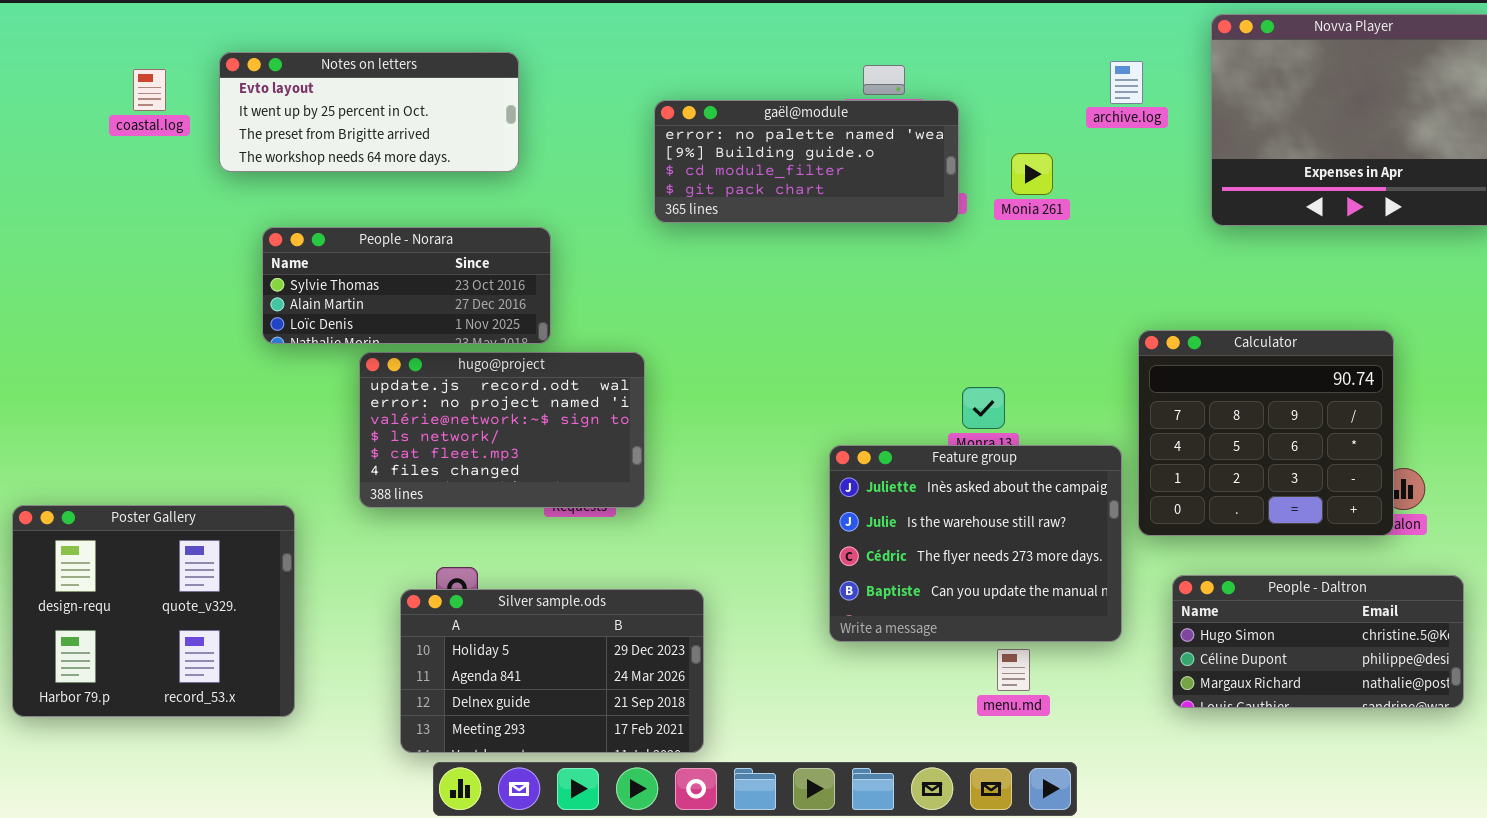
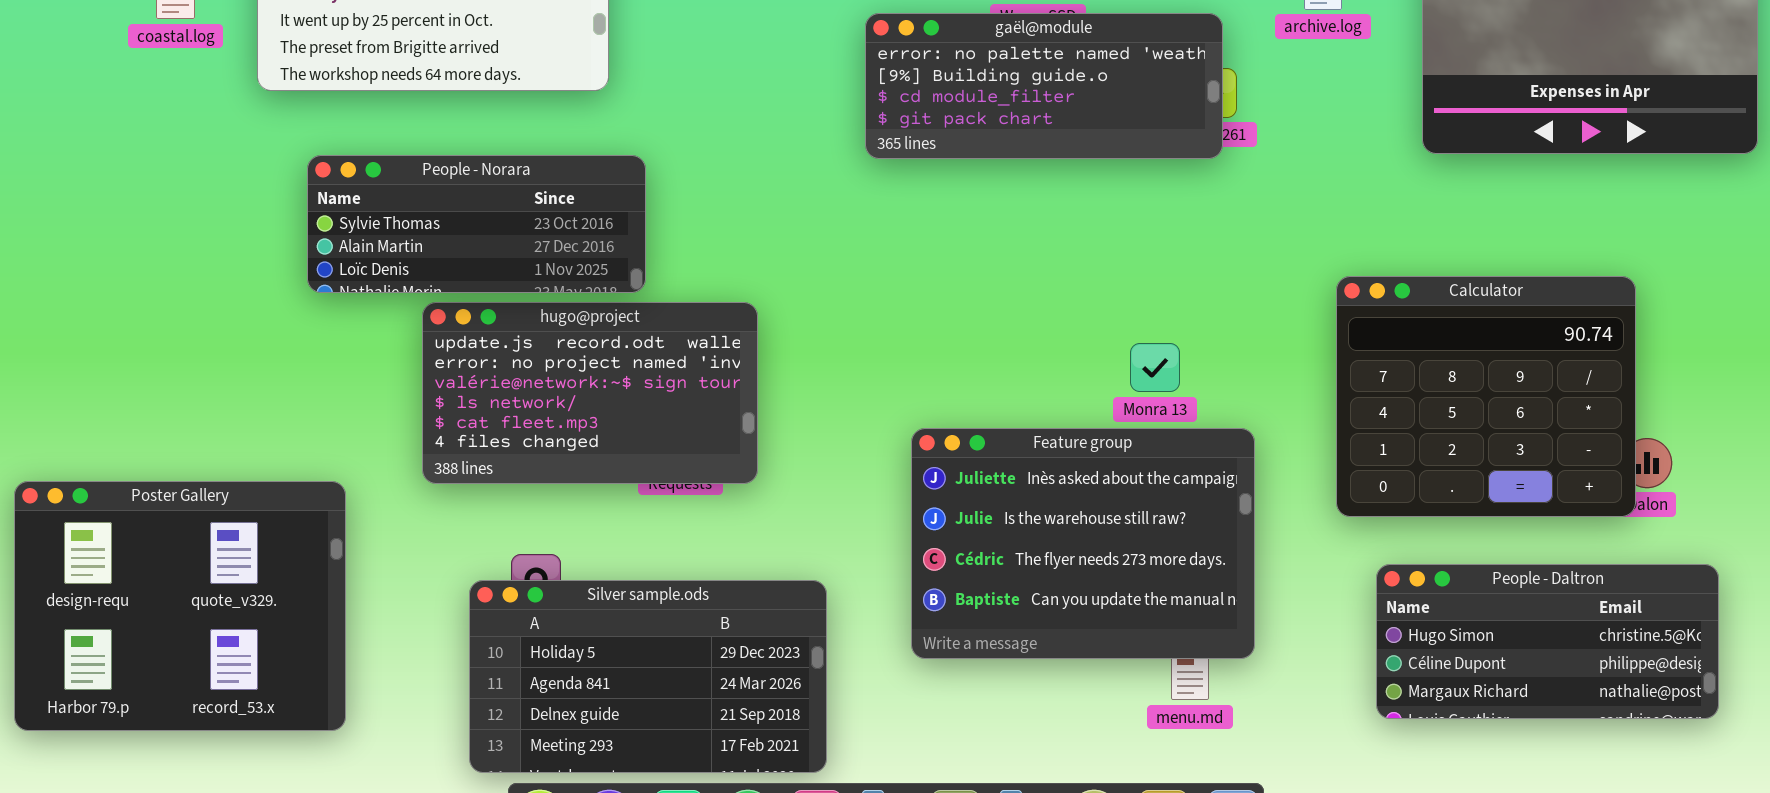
gaël@module: [654,100,959,223] -> [865,13,1223,159], moved
Feature group: [829,445,1122,642] -> [911,428,1255,659], moved

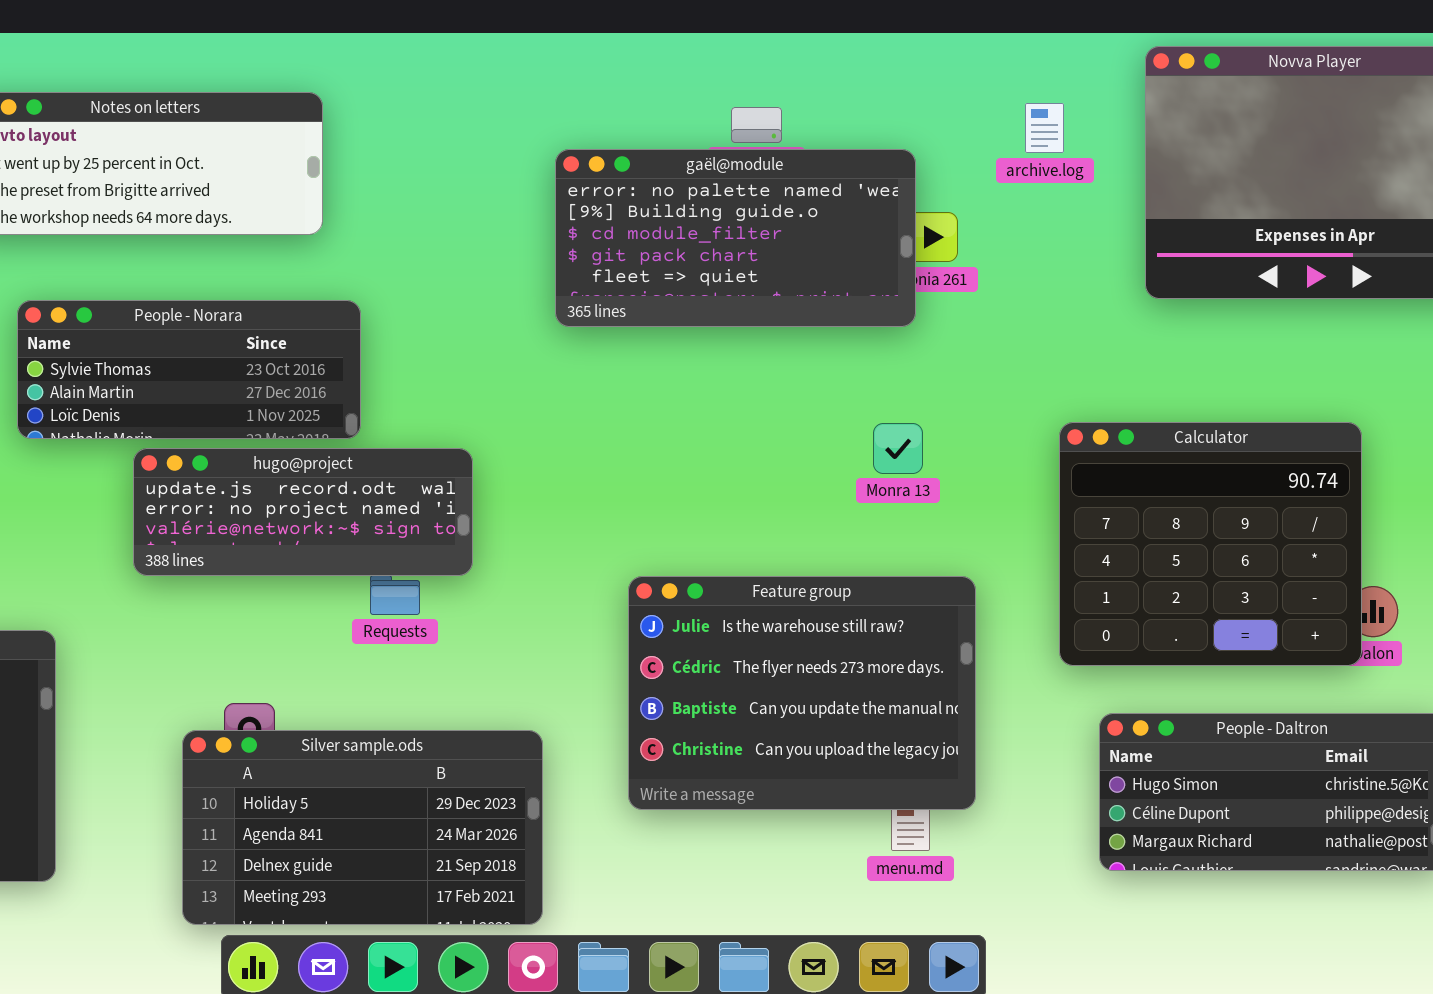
gaël@module: [865,13,1223,159] -> [555,149,916,327], moved, resized
hugo@project: [422,302,758,484] -> [133,448,473,576], resized
Monra 13: [1130,343,1180,392] -> [873,423,923,474], moved
Feature group: [911,428,1255,659] -> [628,576,976,810], scrolled down 1 row

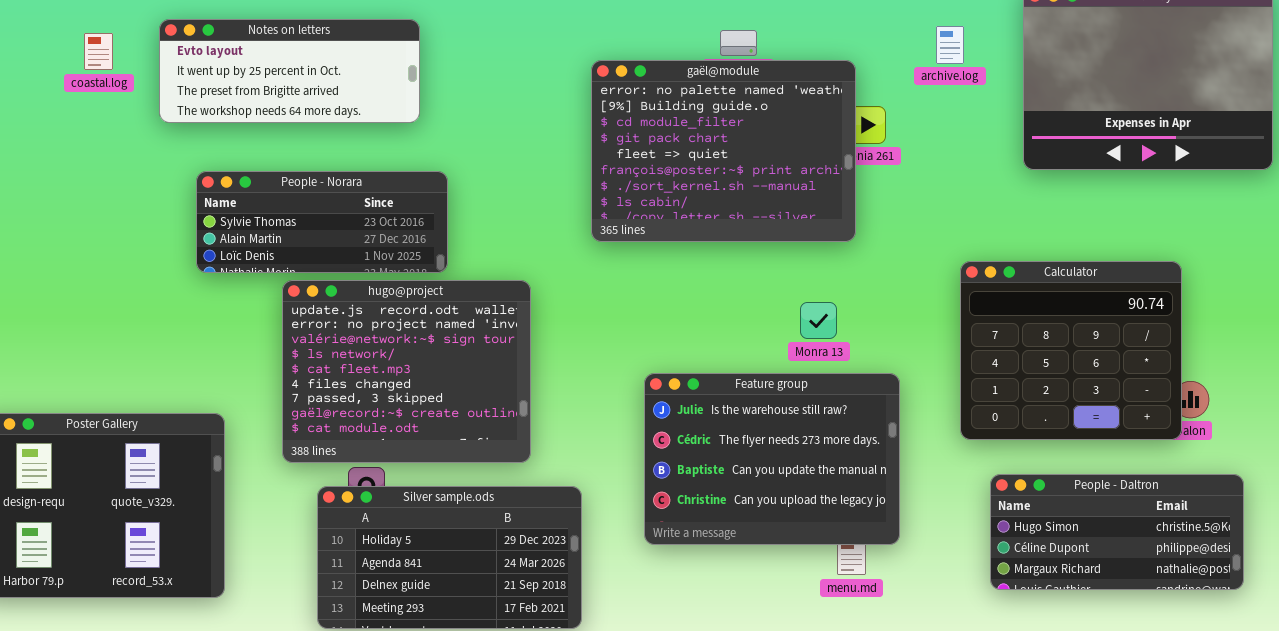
gaël@module: [555,149,916,327] -> [591,60,856,242], resized
Monra 13: [873,423,923,474] -> [800,302,837,339], moved
hugo@project: [133,448,473,576] -> [282,280,531,463], resized

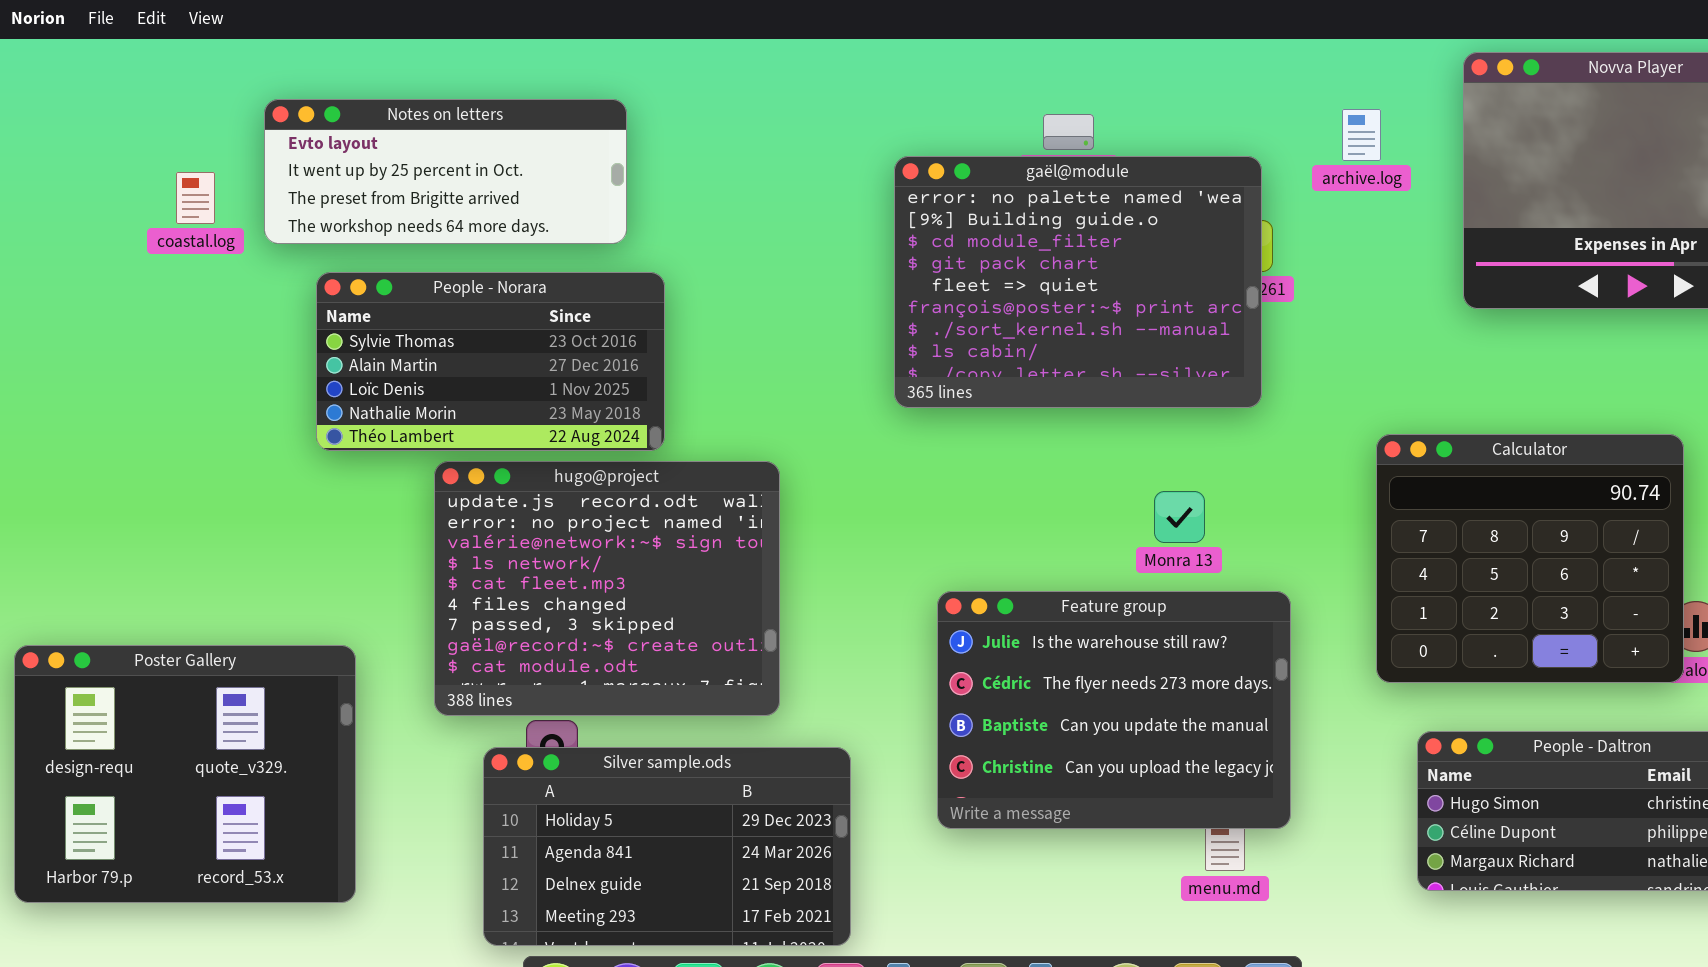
coastal.log: [84,33,113,70] -> [176,172,215,224], moved
gaël@module: [591,60,856,242] -> [894,156,1262,408], moved
People - Norara: [196,171,448,273] -> [316,272,665,451], resized

